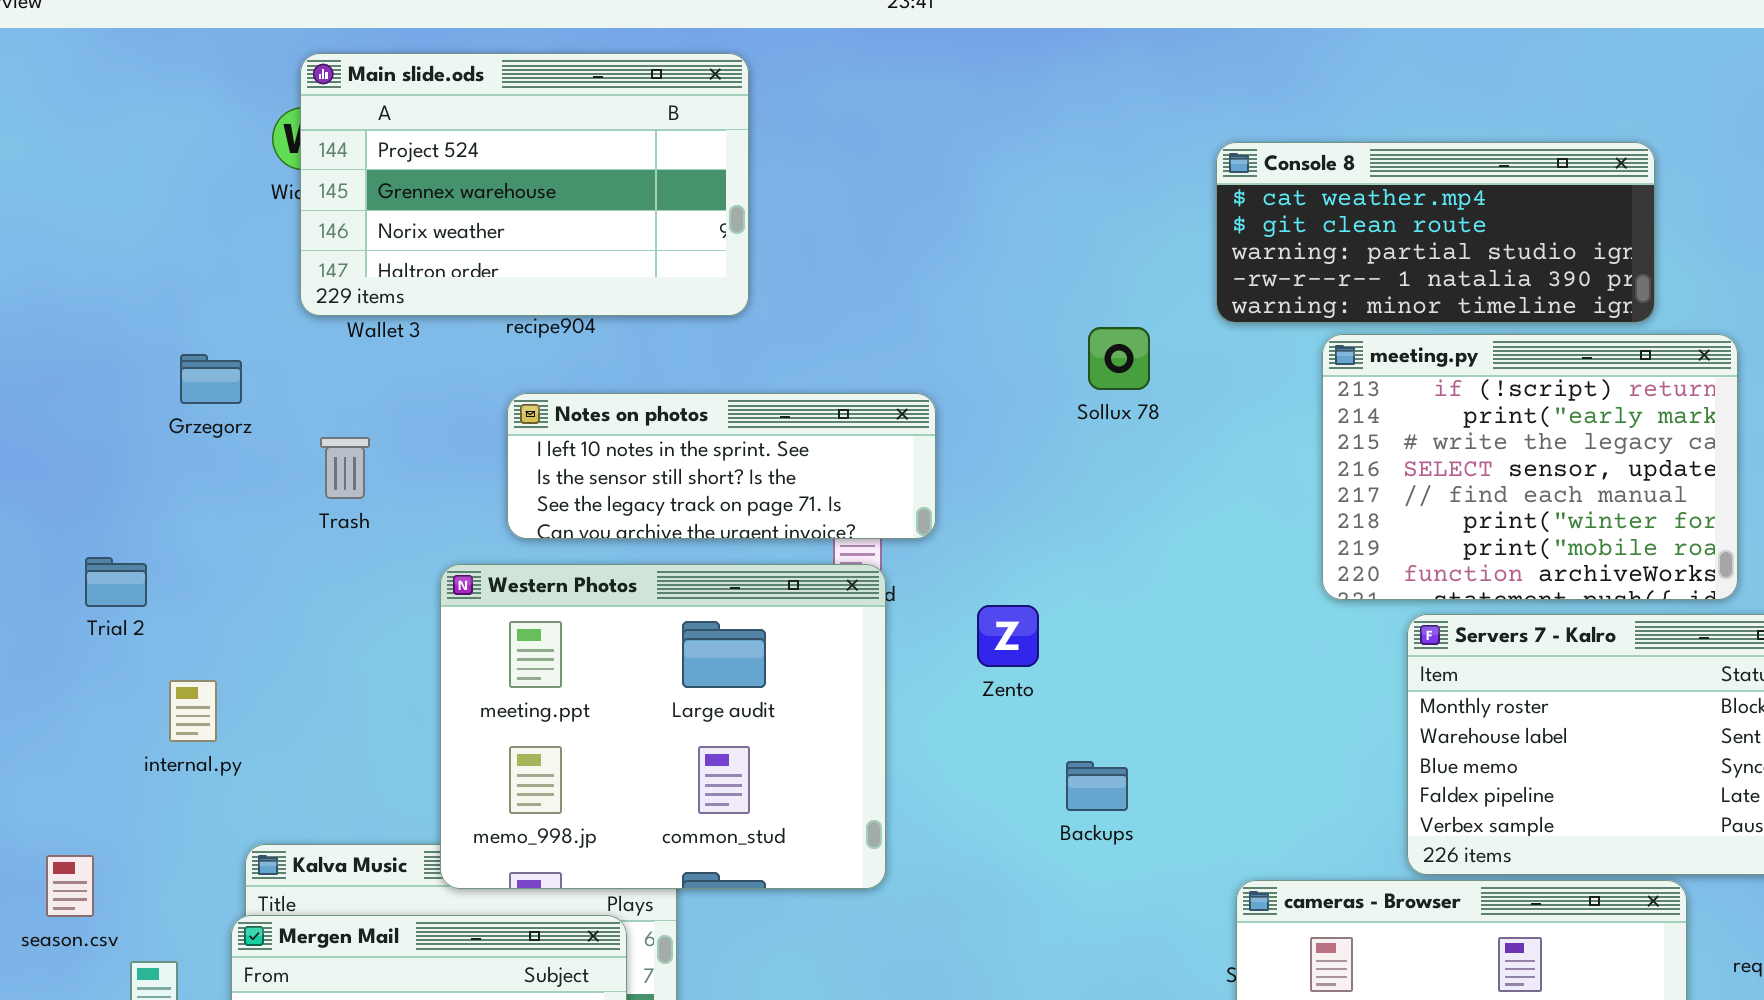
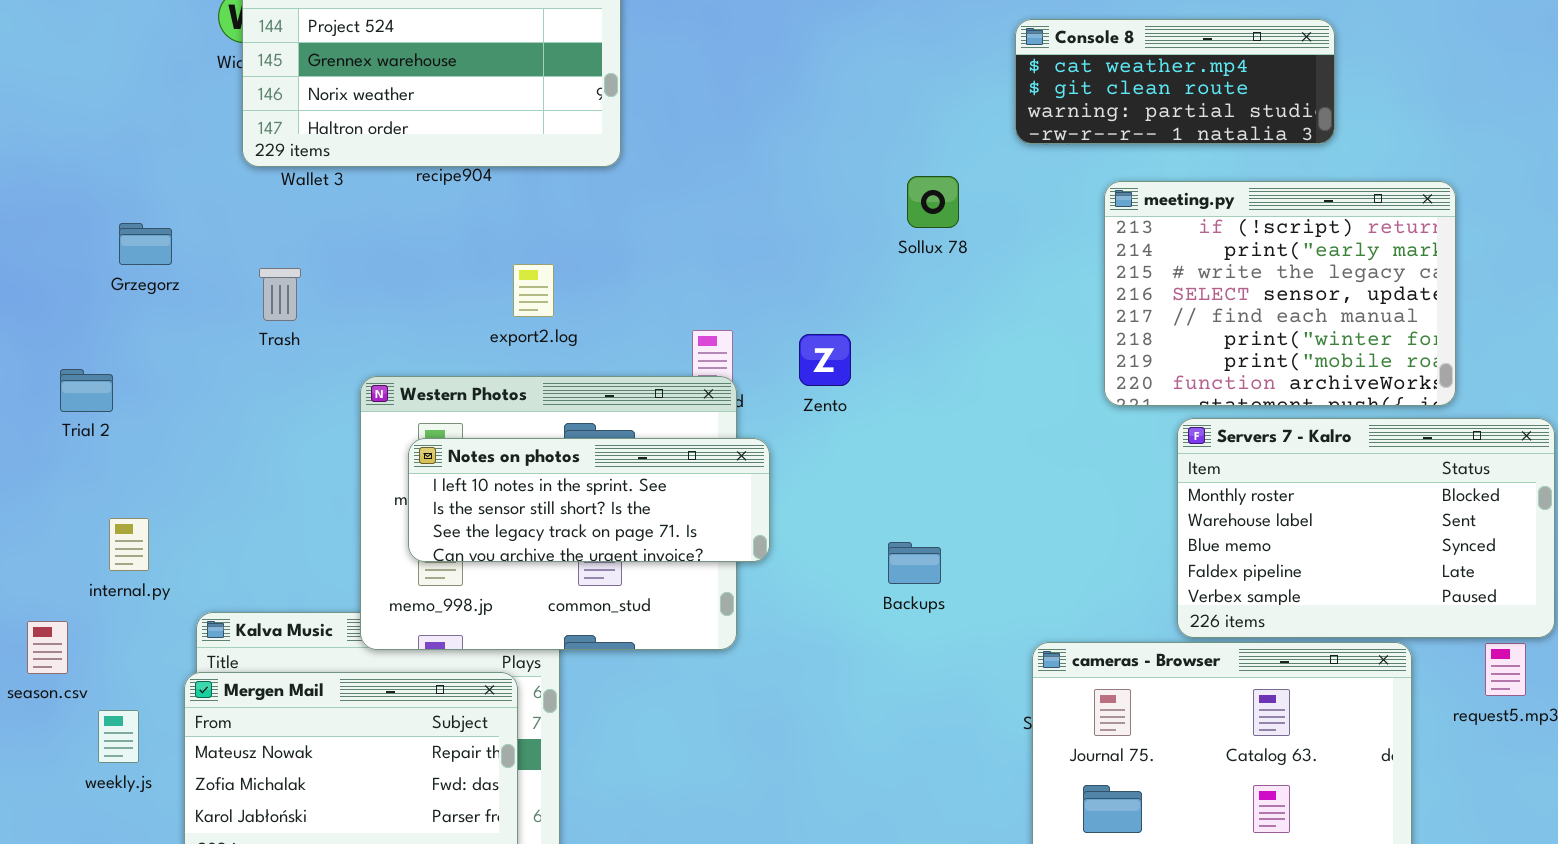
Console 8: [1216,142,1655,323] -> [1015,19,1335,144], resized
Grzegorz: [180,354,242,404] -> [119,223,172,265], moved
Notes on photos: [507,393,936,539] -> [408,438,770,562], moved
Zento: [977,605,1039,667] -> [799,334,851,386], moved
internal.py: [169,680,217,742] -> [109,518,149,571], moved

